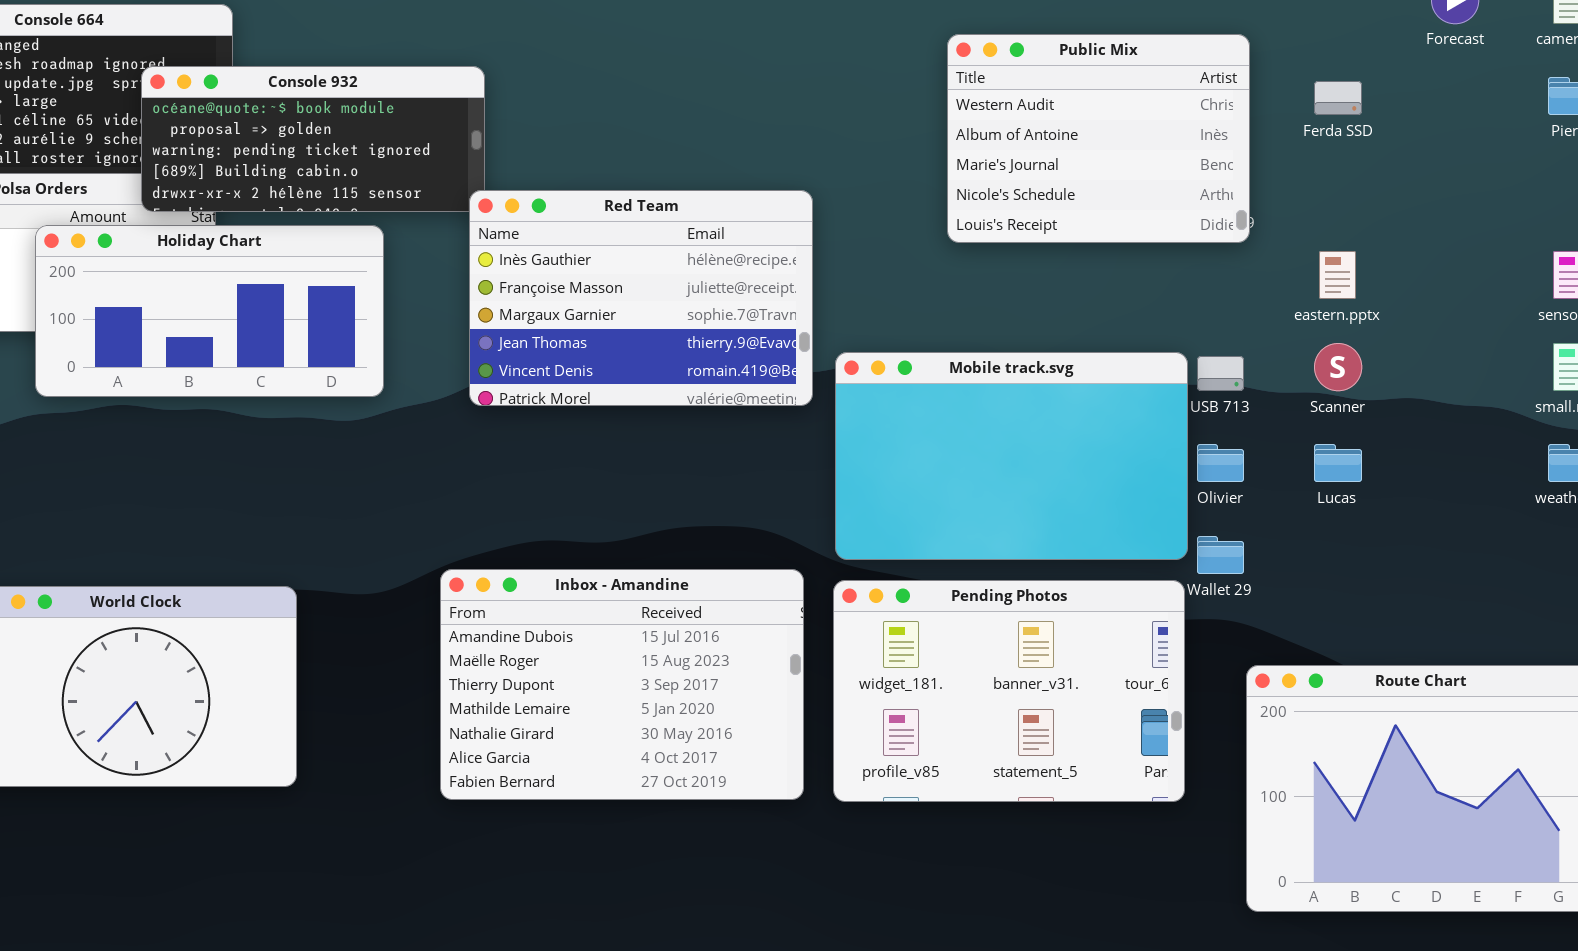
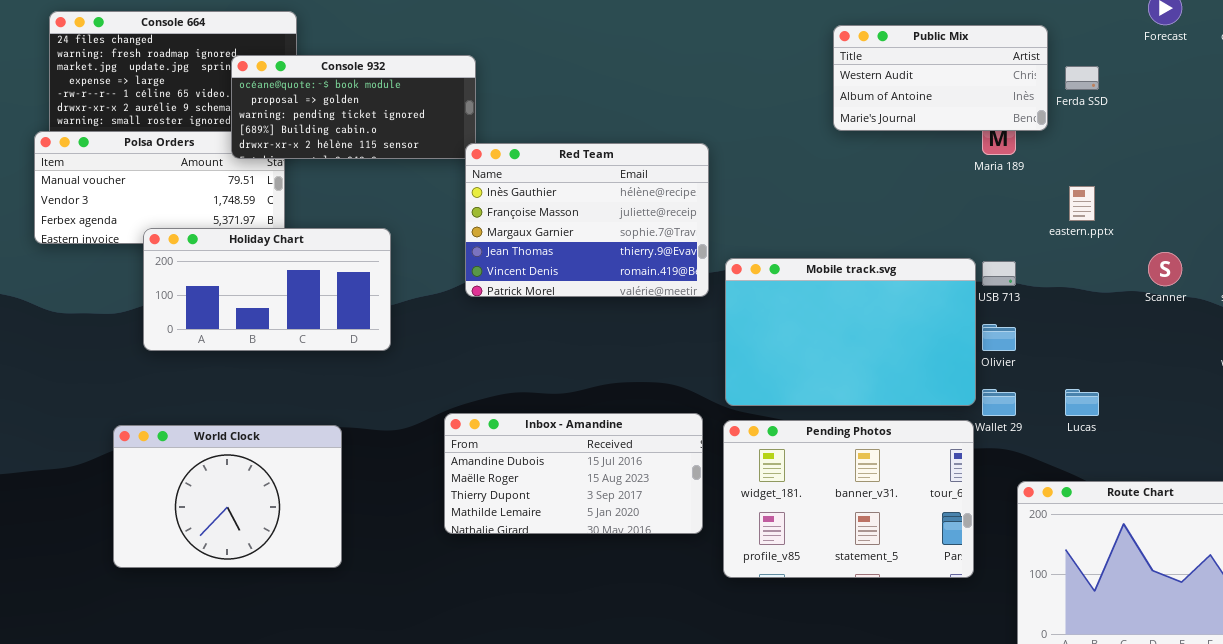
Public Mix: [947,34,1250,243] -> [833,25,1048,131], moved, resized
Holiday Chart: [35,225,384,397] -> [143,228,391,351], moved
Scanner: [1314,343,1362,391] -> [1148,252,1182,286], moved
Lucas: [1314,444,1362,482] -> [1065,389,1099,416], moved
Inbox - Amandine: [440,569,804,800] -> [444,413,703,534], resized

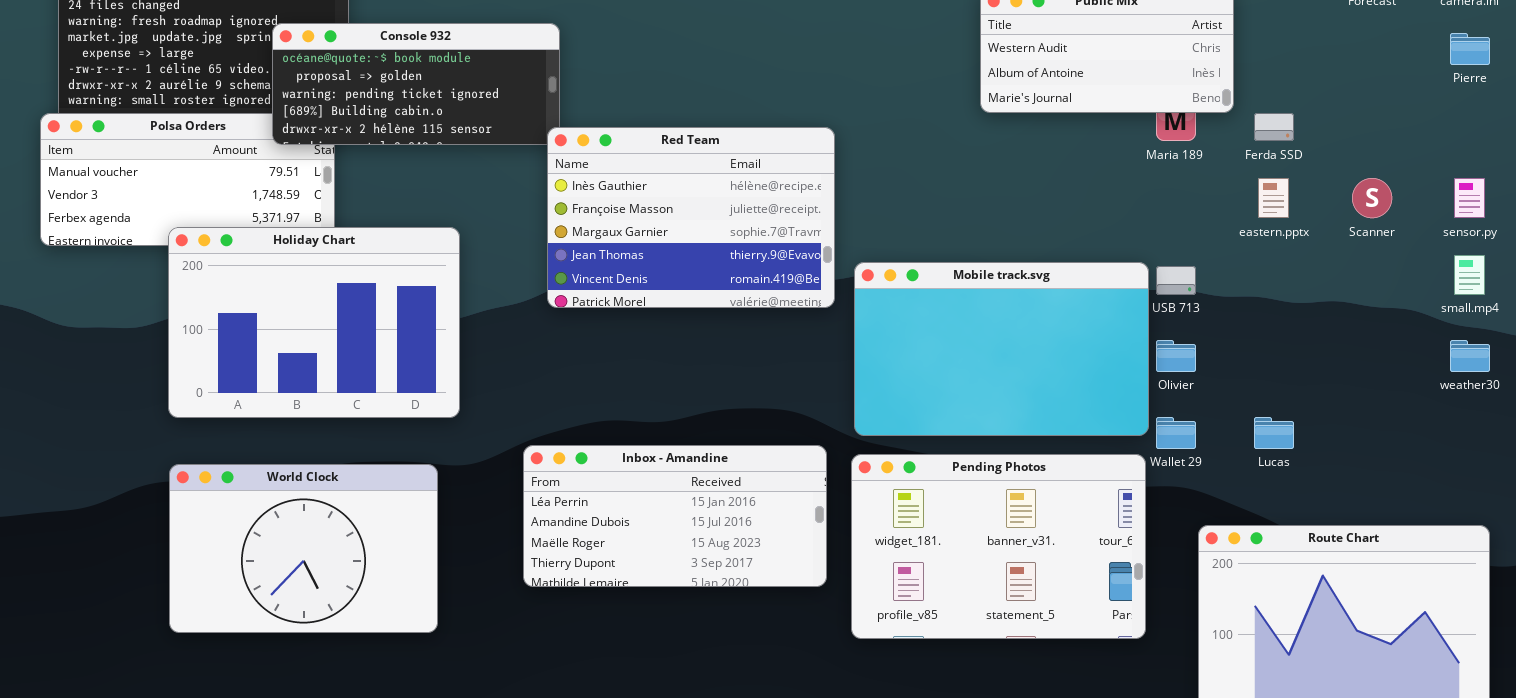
Ferda SSD: [1065,66,1099,90] -> [1254,113,1294,141], moved
Holiday Chart: [143,228,391,351] -> [168,227,460,418], resized
Scanner: [1148,252,1182,286] -> [1352,178,1392,218], moved
Inbox - Amandine: [444,413,703,534] -> [523,445,827,587], scrolled up 1 row
World Clock: [113,425,342,568] -> [169,464,438,633], moved

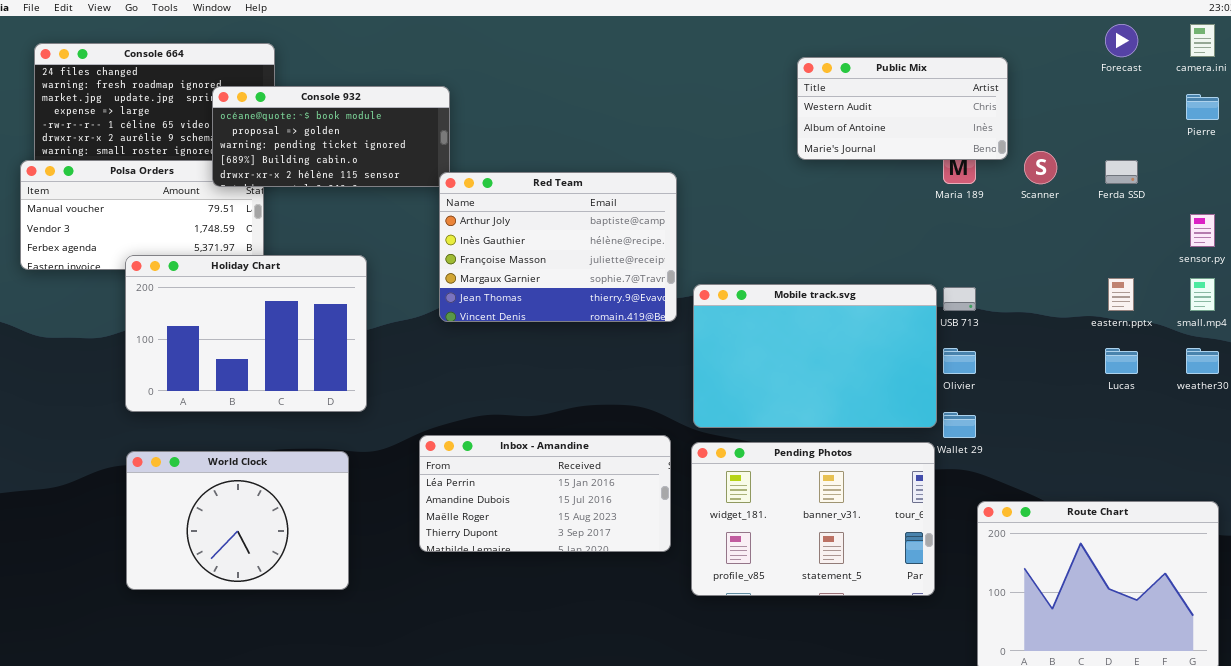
Ferda SSD: [1254,113,1294,141] -> [1105,160,1138,184], moved
Red Team: [547,127,835,308] -> [439,172,677,322], scrolled up 1 row
eastern.pptx: [1258,178,1289,218] -> [1108,278,1134,311], moved
Scanner: [1352,178,1392,218] -> [1024,151,1057,184], moved
Lucas: [1254,417,1294,449] -> [1105,348,1138,374], moved

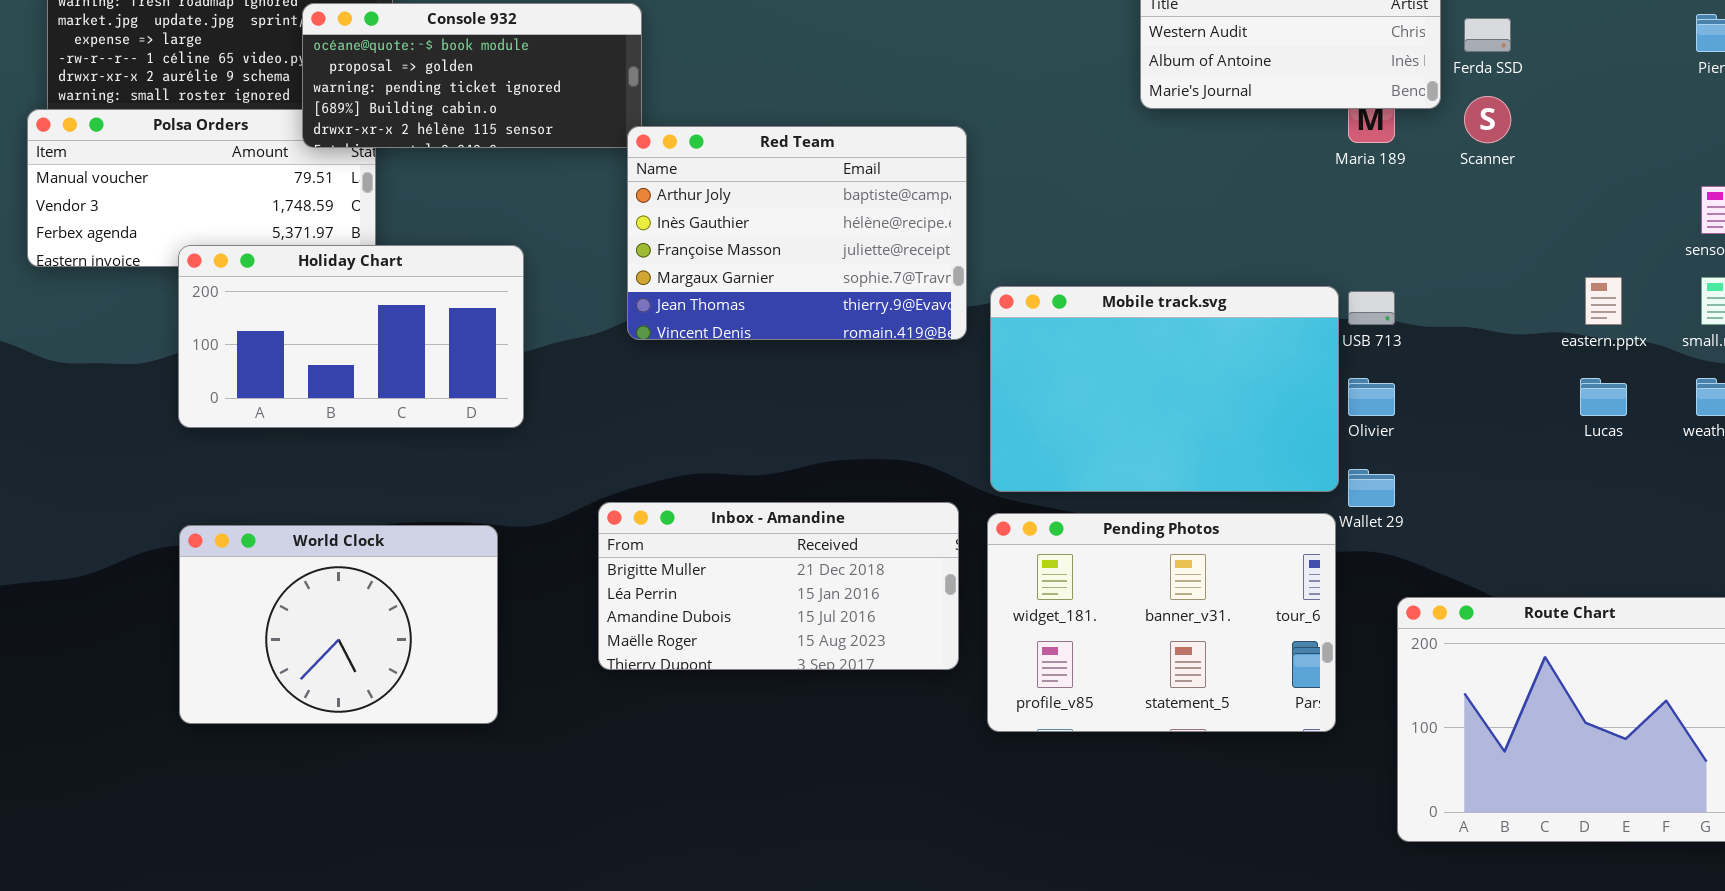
Ferda SSD: [1105,160,1138,184] -> [1464,18,1511,52], moved
Holiday Chart: [125,255,367,412] -> [178,245,524,428], resized
Inbox - Amandine: [419,435,671,552] -> [598,502,959,670], scrolled up 1 row

